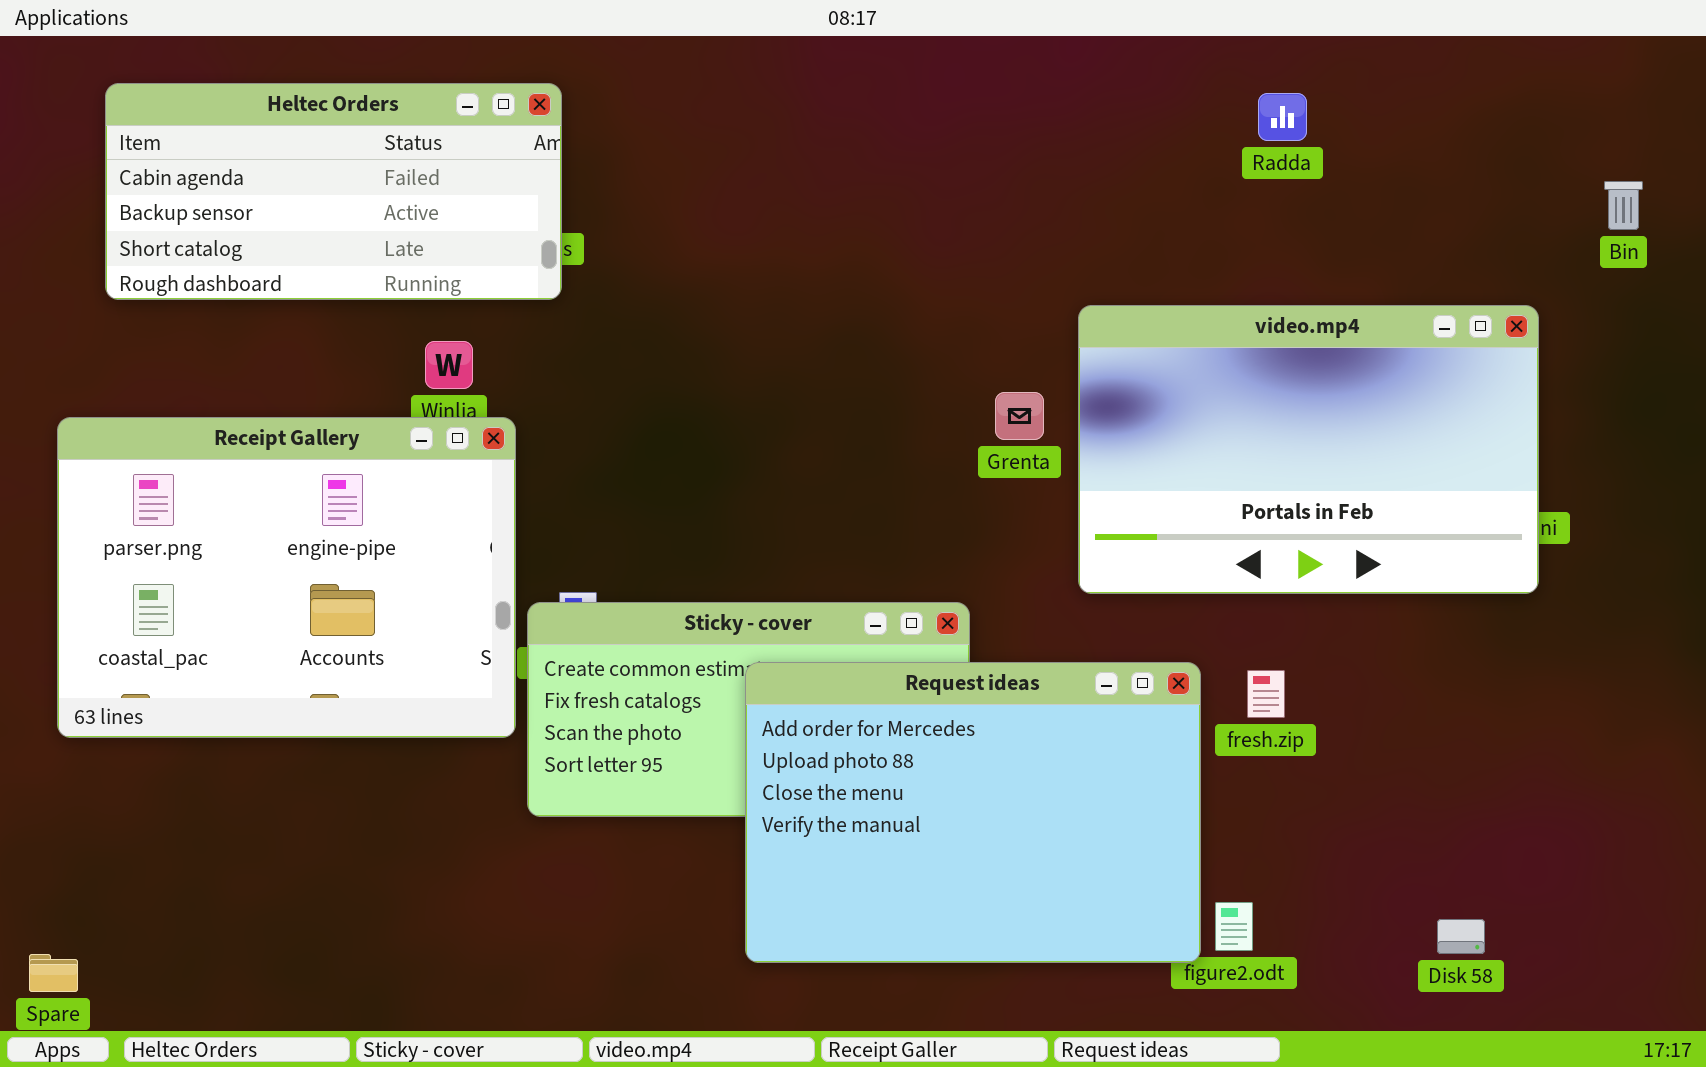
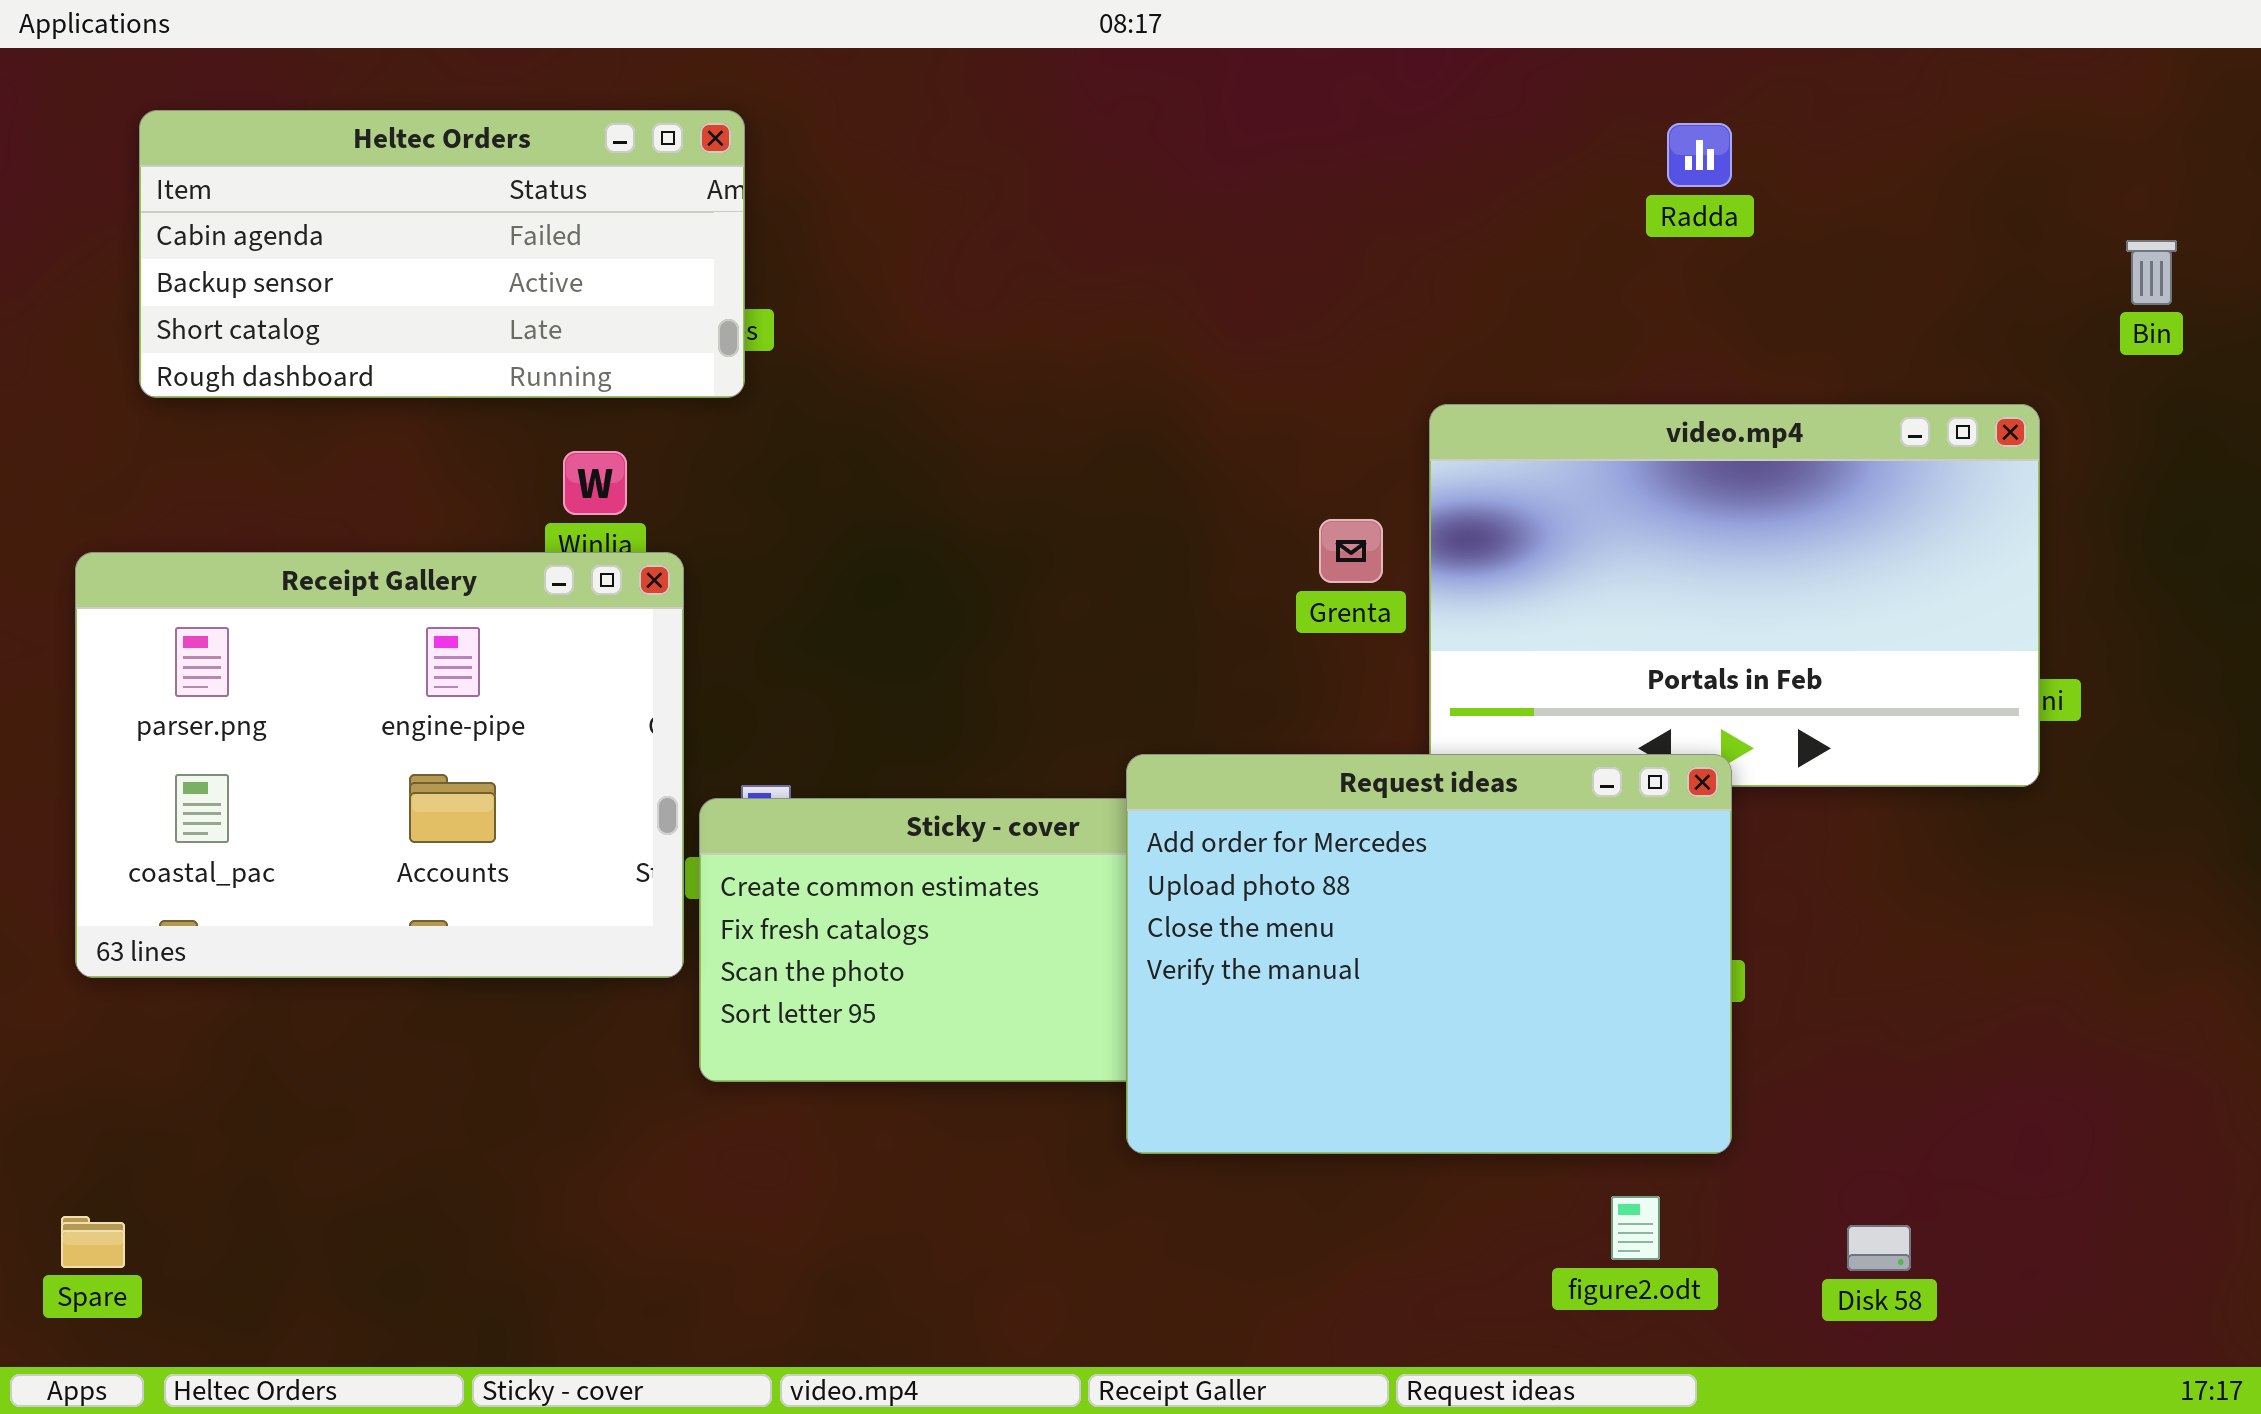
Request ideas: [745,662,1201,963] -> [1126,754,1732,1154], moved
Disk 58: [1437,919,1485,954] -> [1847,1225,1911,1271], moved
Spare: [29,954,78,992] -> [61,1216,125,1268], moved

